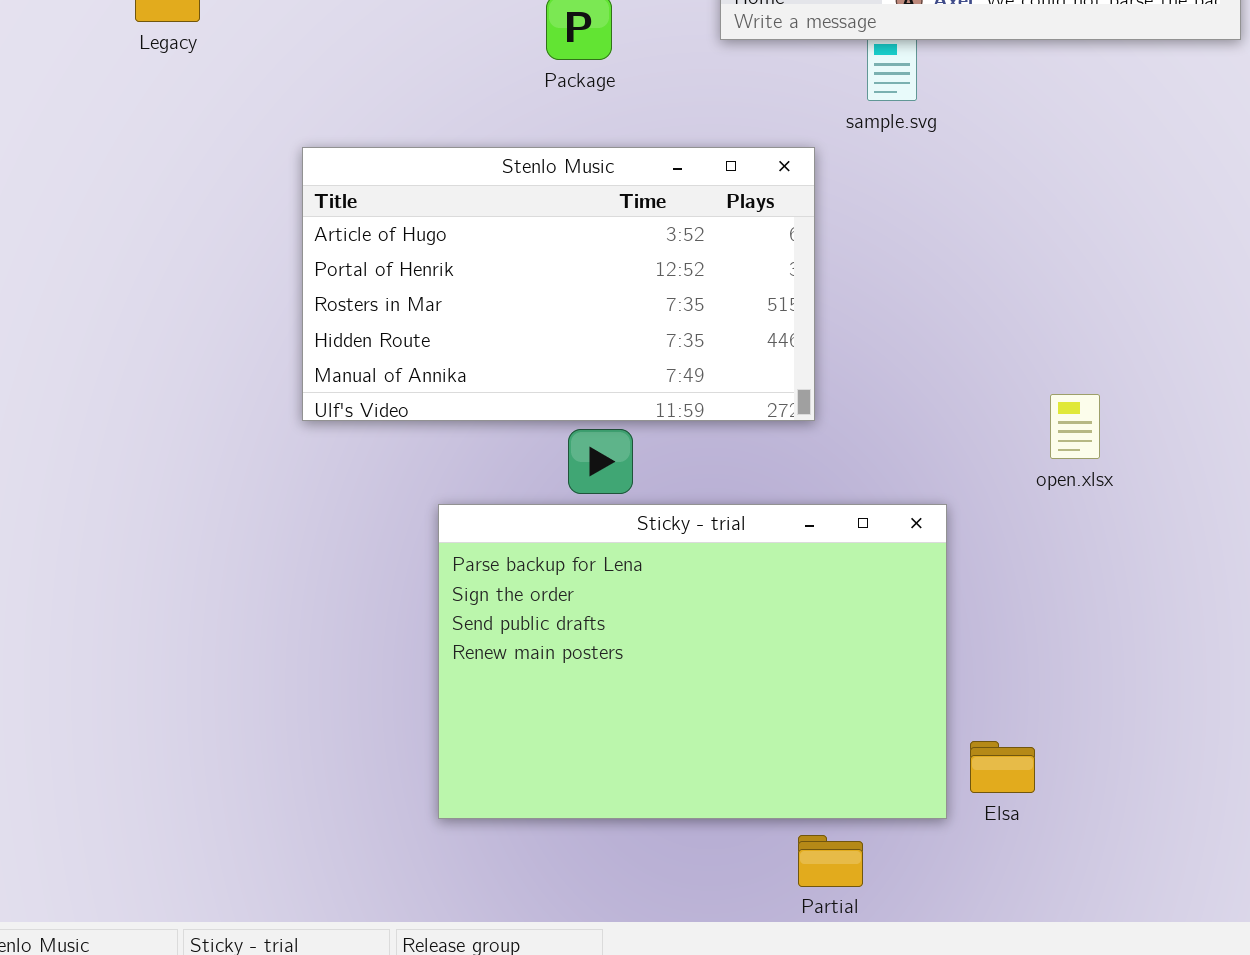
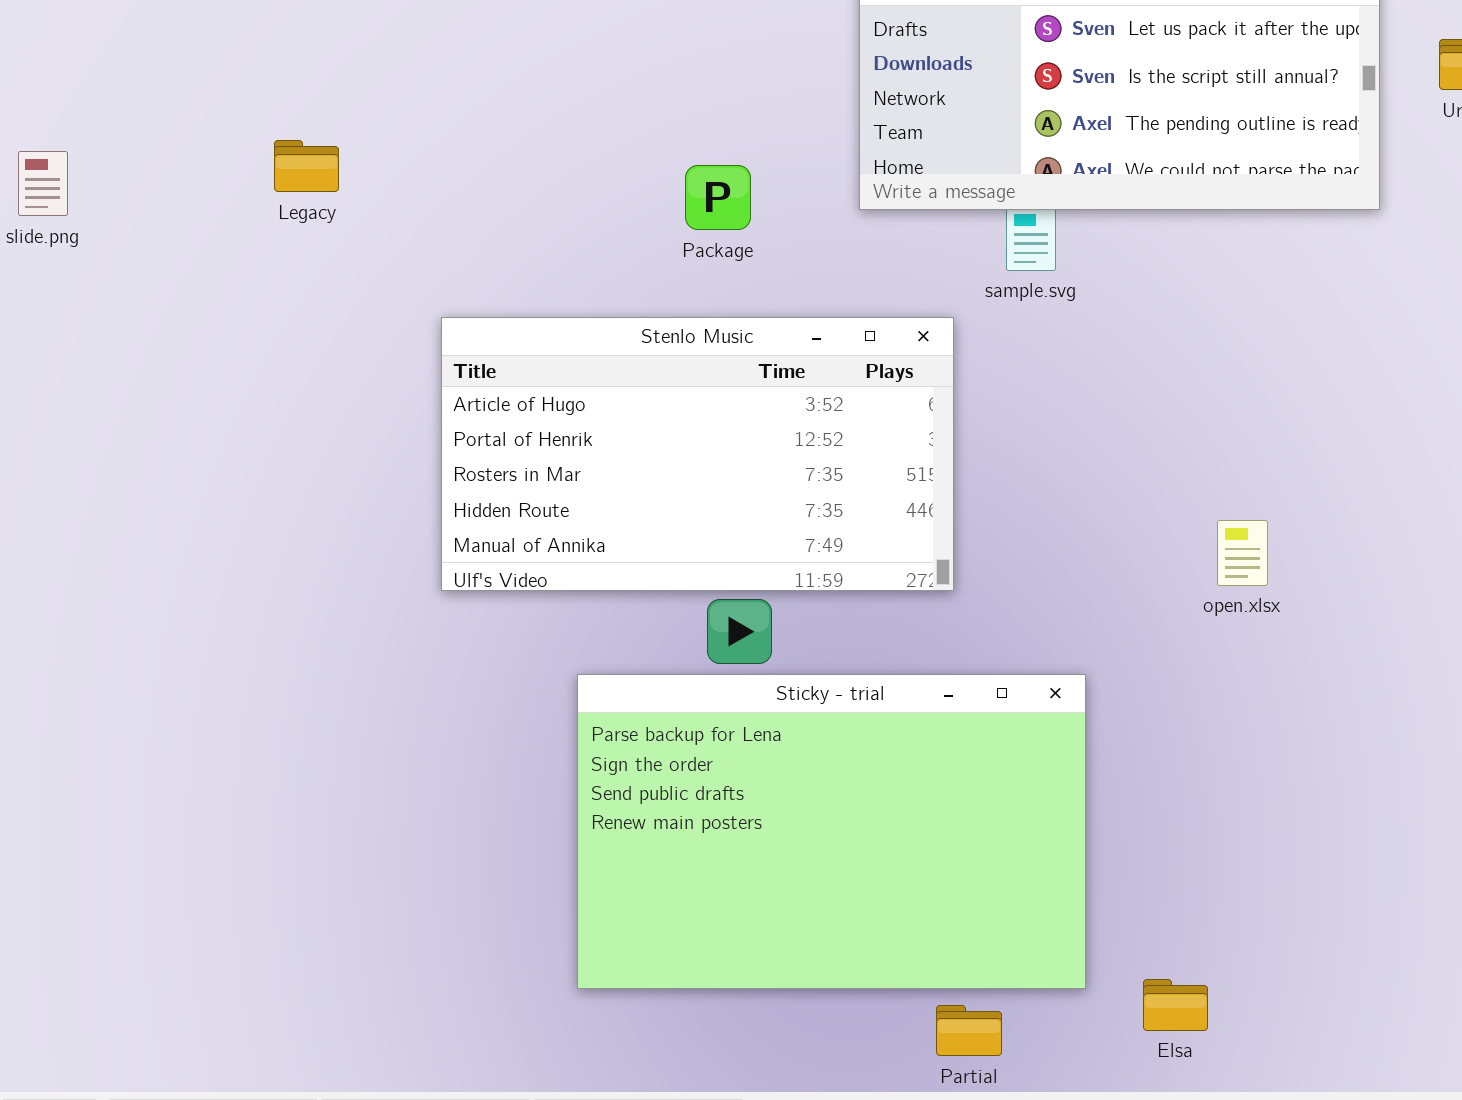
open.xlsx: [1050,394,1100,459] -> [1217,520,1268,586], moved
Elsa: [970,741,1035,793] -> [1143,979,1208,1031], moved

